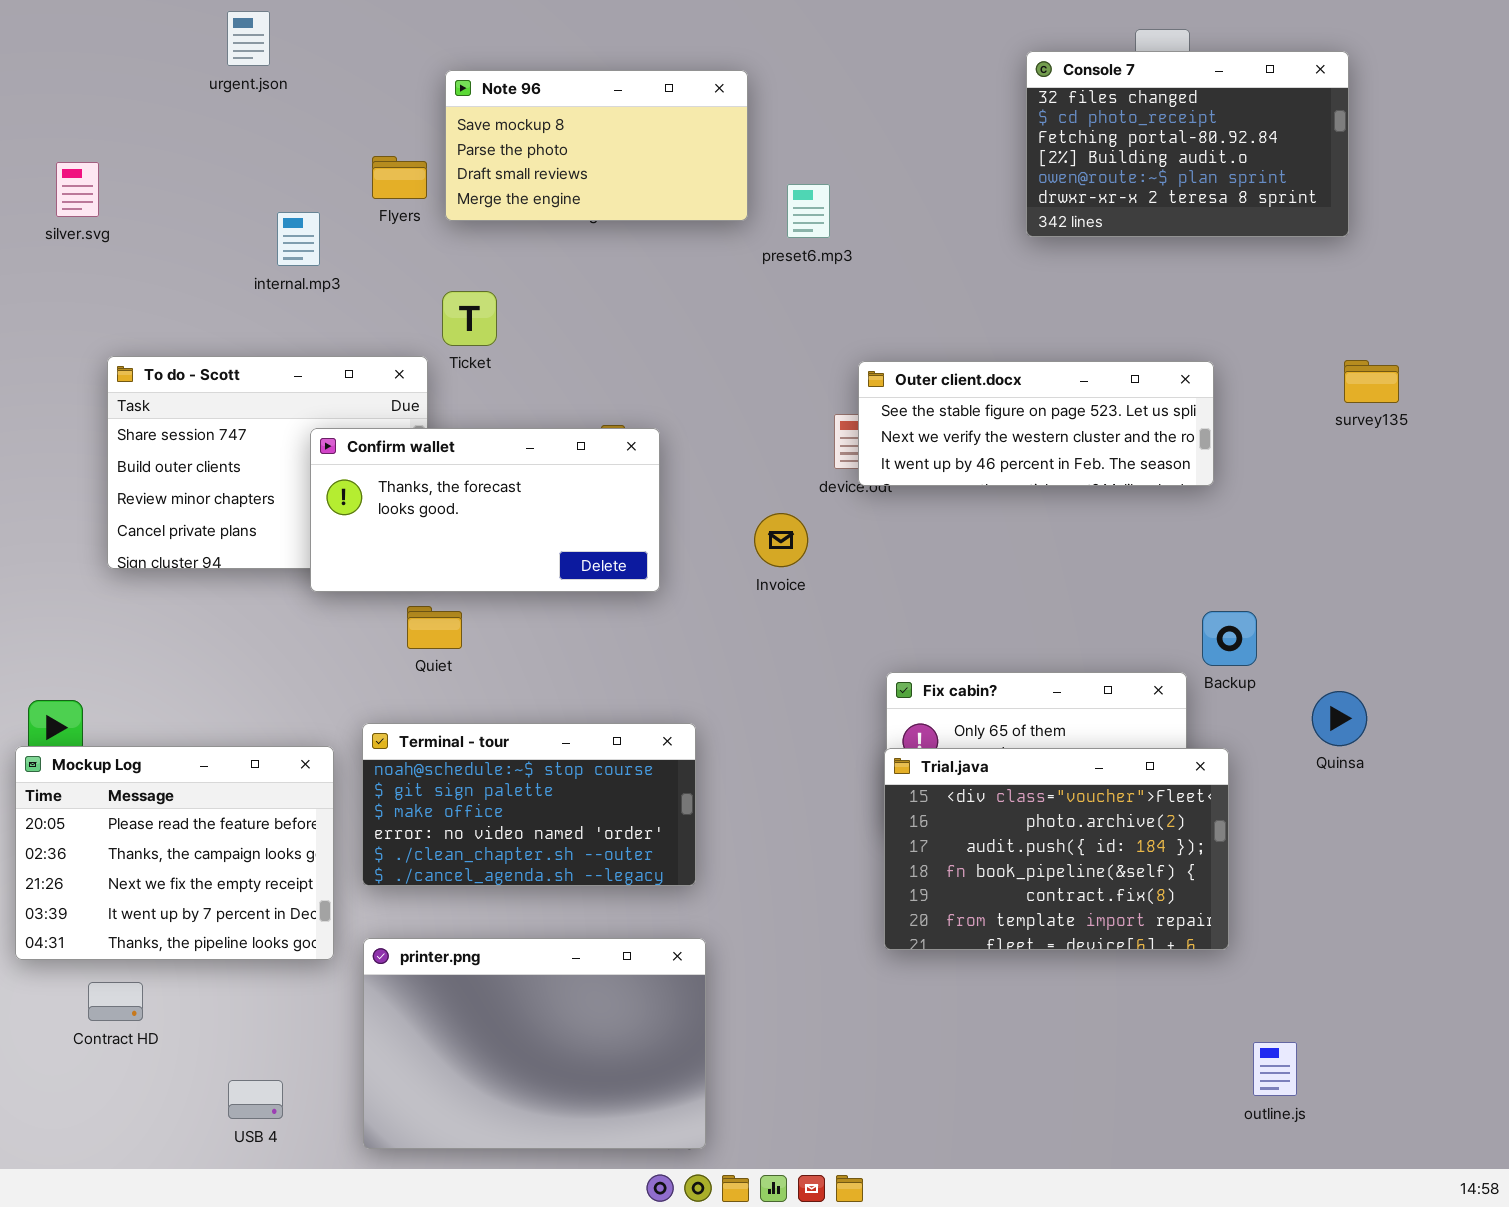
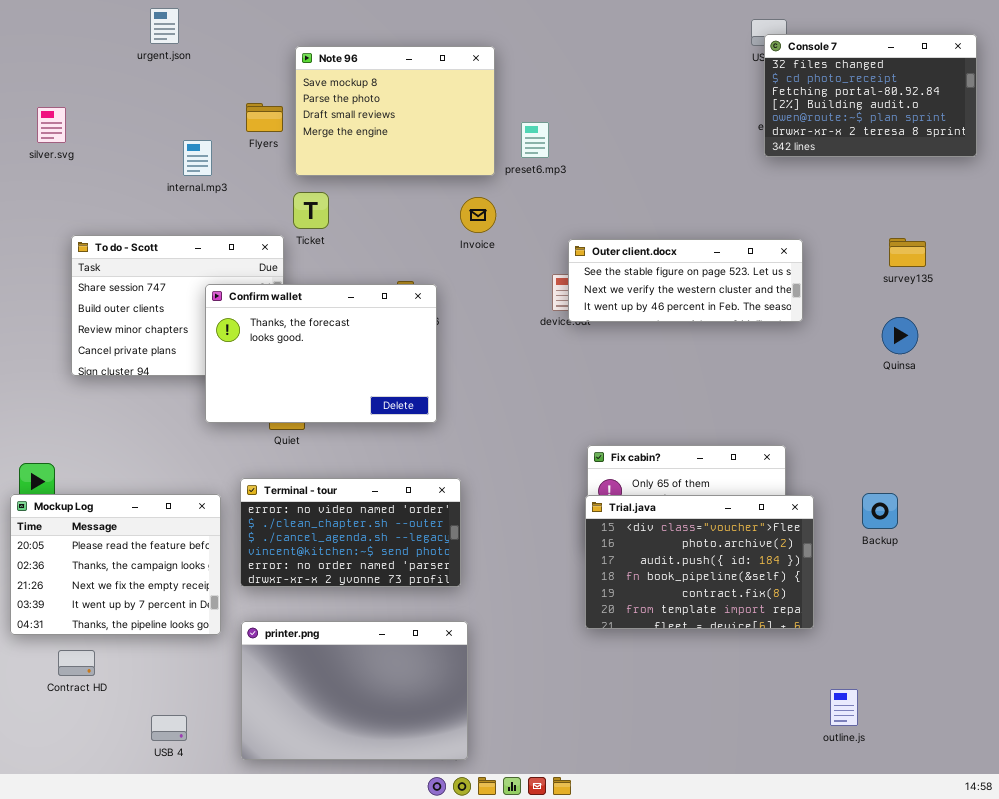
Console 7: [1026,51,1349,237] -> [764,34,977,157], moved
Note 96: [445,70,748,221] -> [295,46,495,176], resized
Confirm wallet: [310,428,660,592] -> [205,284,437,423], resized
Invoice: [754,513,808,567] -> [460,197,496,233], moved
Backup: [1202,611,1257,666] -> [862,493,898,529], moved
Quinsa: [1312,691,1367,746] -> [882,317,918,354], moved
Terminal - tour: [362,723,696,886] -> [240,478,461,587], scrolled down 3 rows

